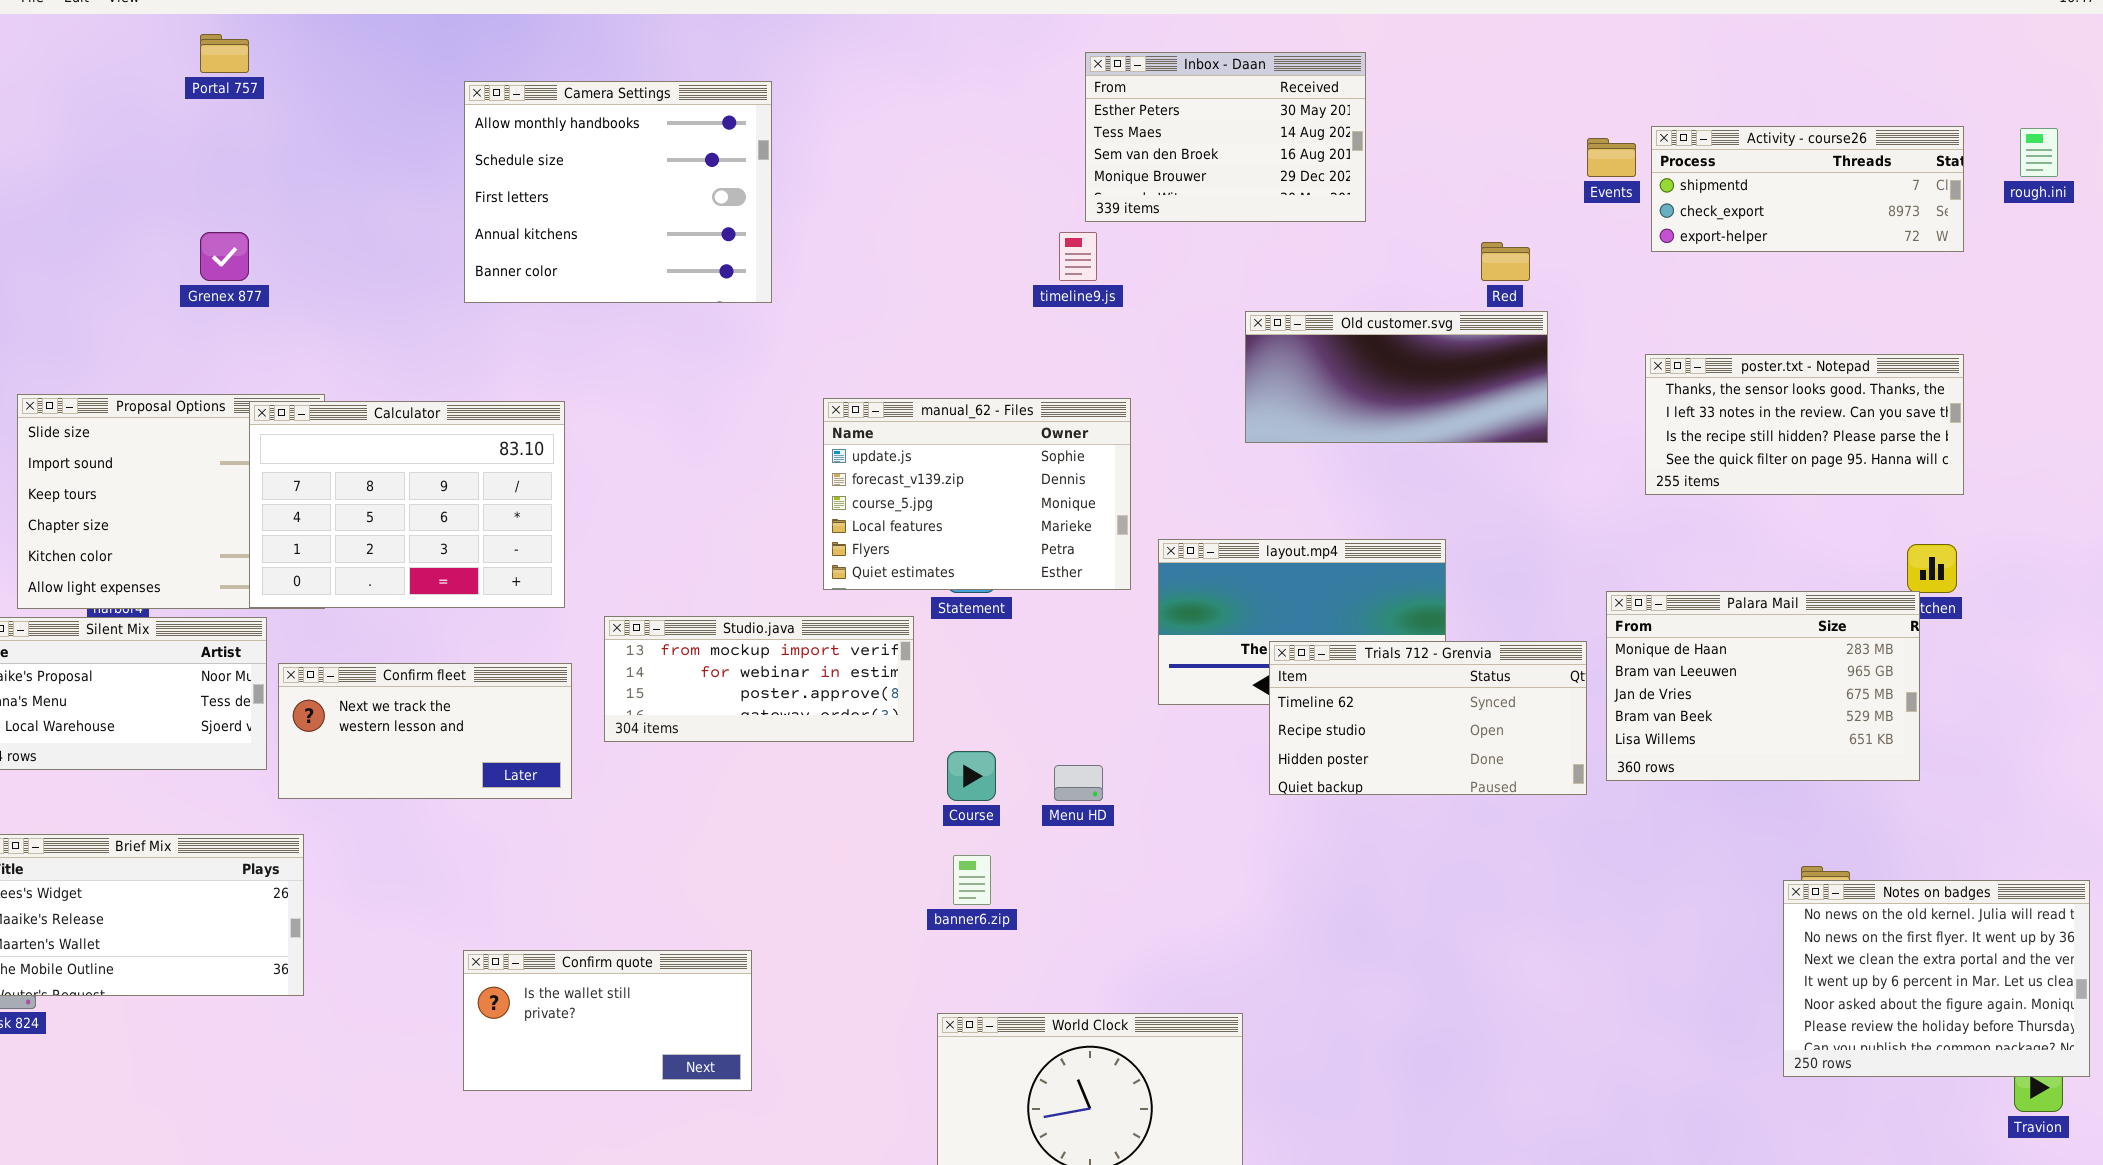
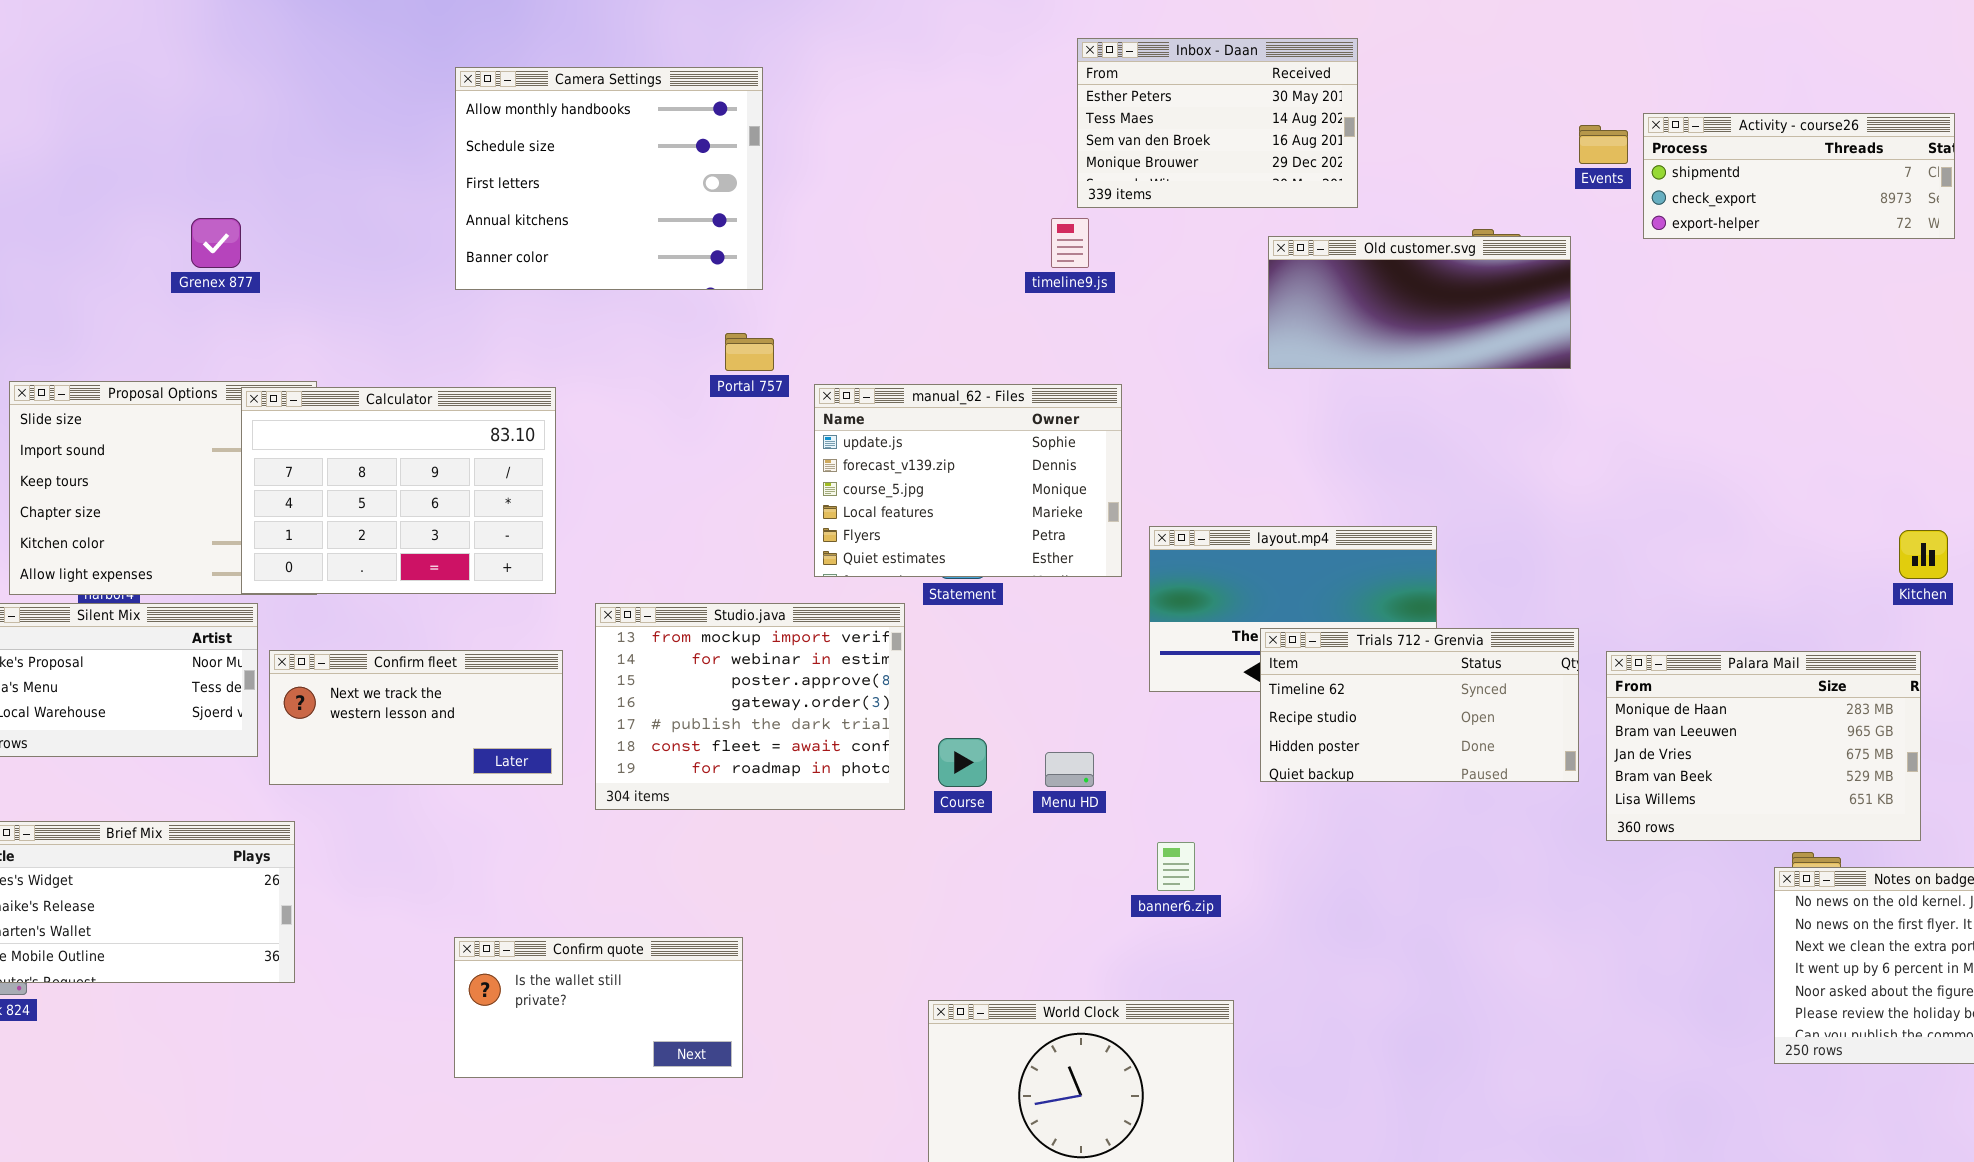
Portal 757: [200,34,249,73] -> [725,333,774,371], moved
Old customer.svg: [1245,311,1548,443] -> [1268,236,1571,369], moved
poster.txt - Notepad: [1645,354,1964,495] -> none, closed
Palara Mail: [1606,591,1920,781] -> [1606,651,1921,841], moved
Studio.java: [604,616,914,742] -> [595,603,905,810], resized
banner6.zip: [953,855,991,905] -> [1157,842,1195,891], moved

